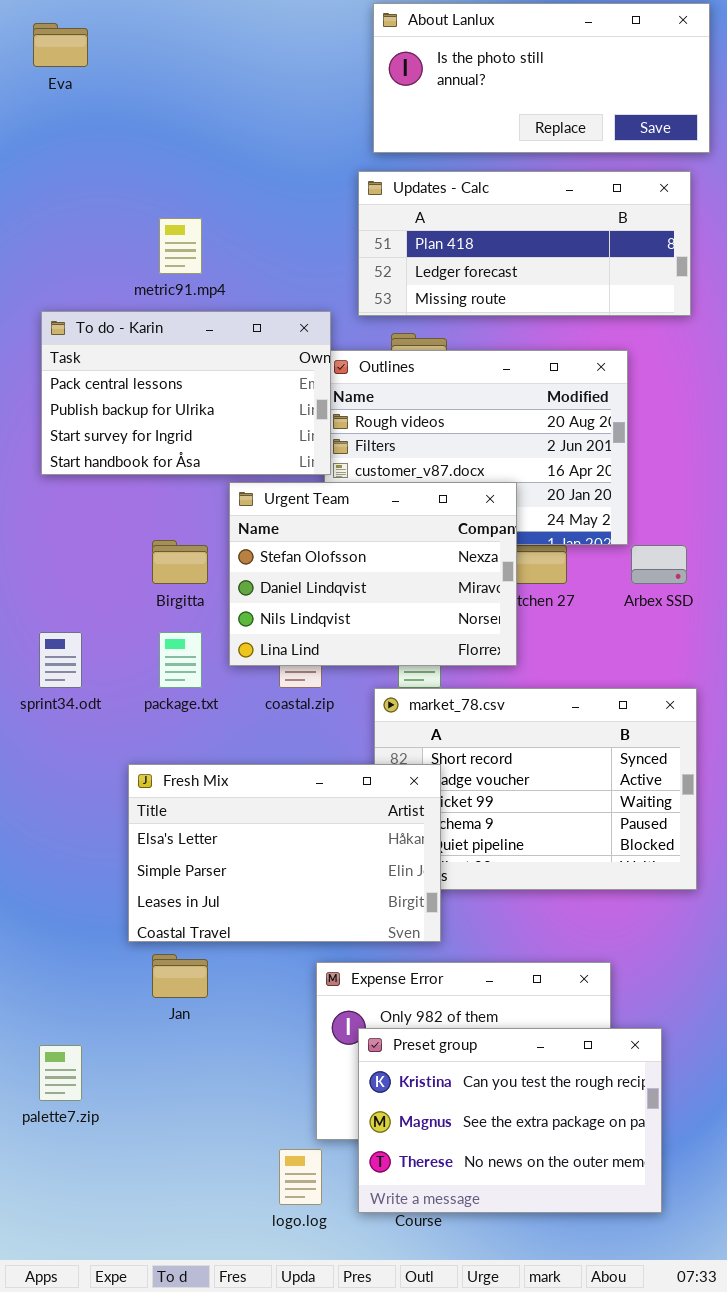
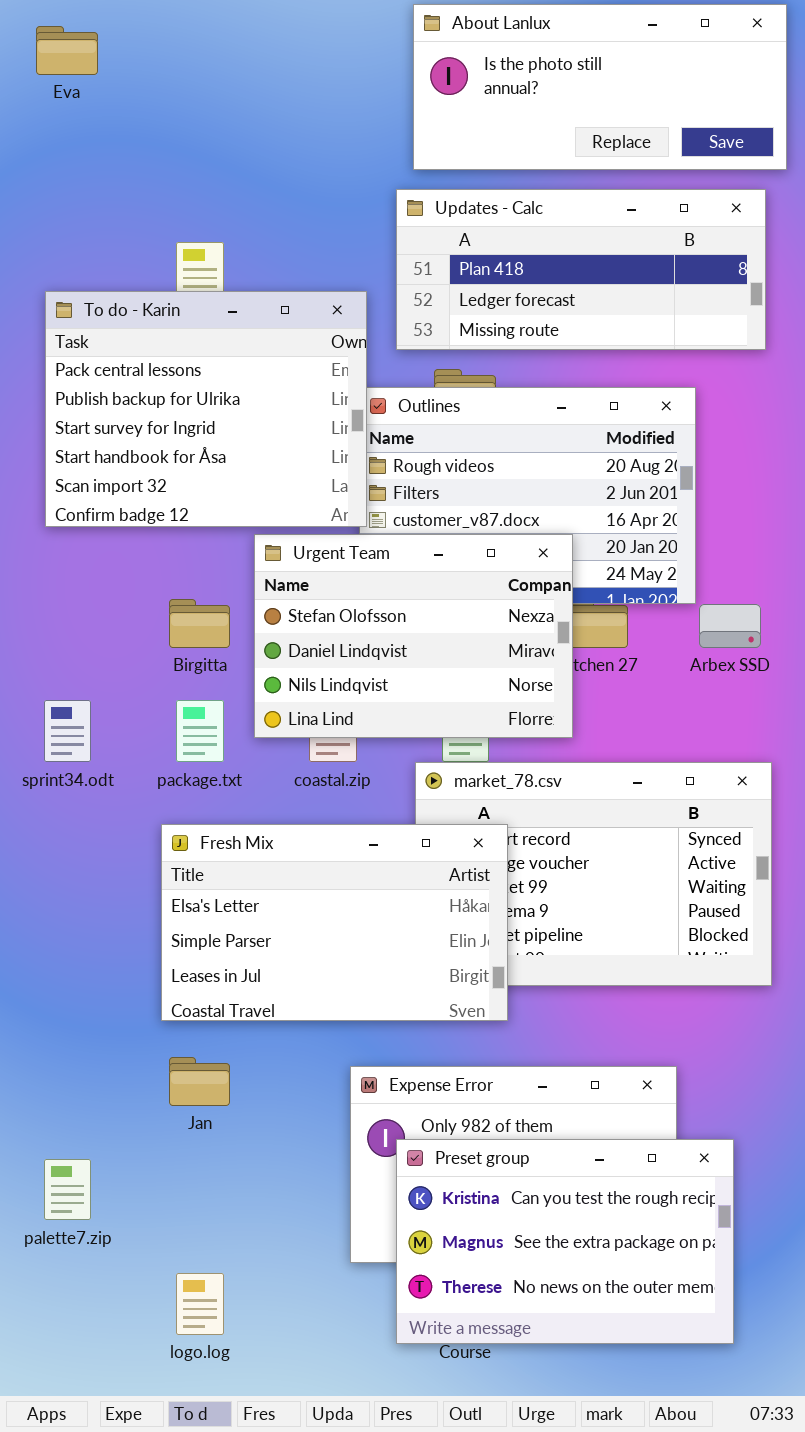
To do - Karin: [41,311,331,475] -> [45,291,367,527], resized
Fresh Mix: [128,764,441,942] -> [161,824,508,1021], moved
logo.log: [279,1149,322,1205] -> [176,1273,224,1335], moved

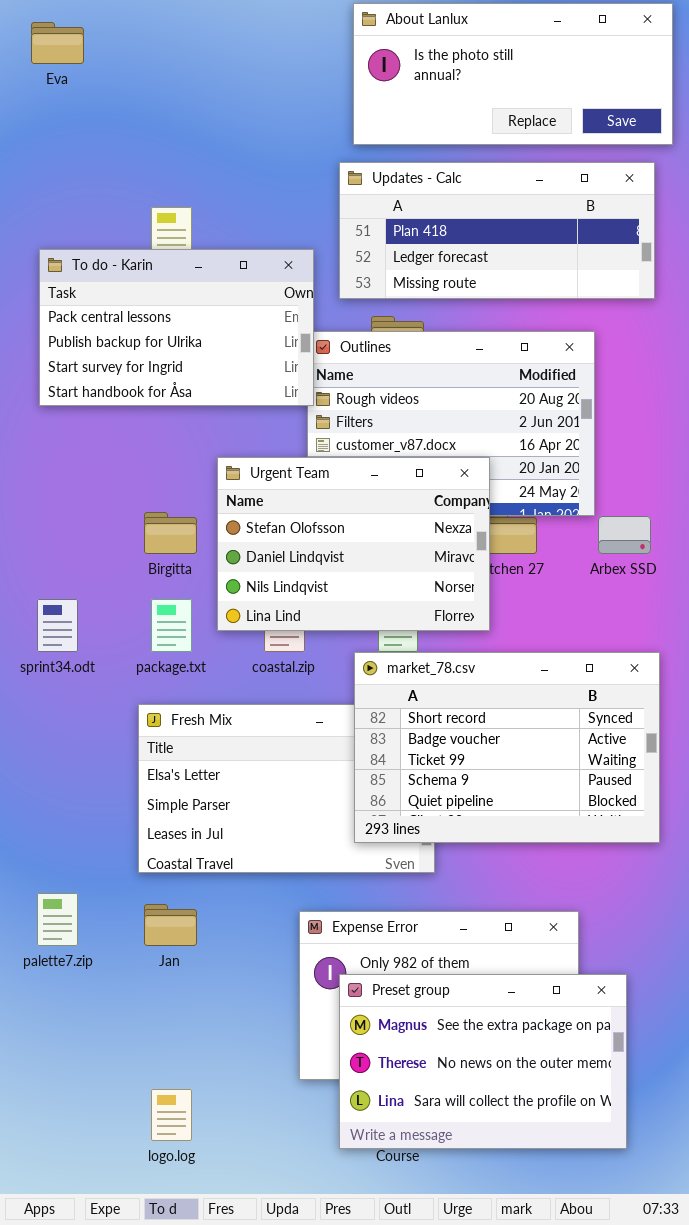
To do - Karin: [45,291,367,527] -> [39,249,314,406], resized
market_78.csv: [415,762,772,986] -> [354,652,660,843], raised
Preset group: [396,1139,734,1344] -> [339,974,627,1149], scrolled down 1 row
palette7.zip: [44,1159,91,1220] -> [37,893,78,946], moved

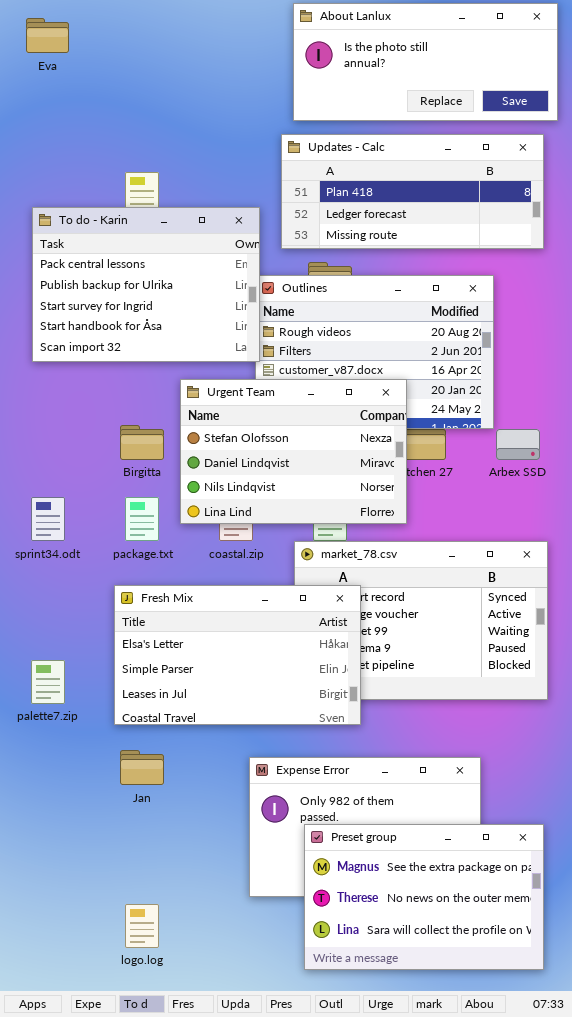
To do - Karin: [39,249,314,406] -> [32,207,260,362], resized
Fresh Mix: [138,704,435,873] -> [114,585,361,725], raised
palette7.zip: [37,893,78,946] -> [31,660,65,704], moved
Preset group: [339,974,627,1149] -> [304,824,544,970], moved

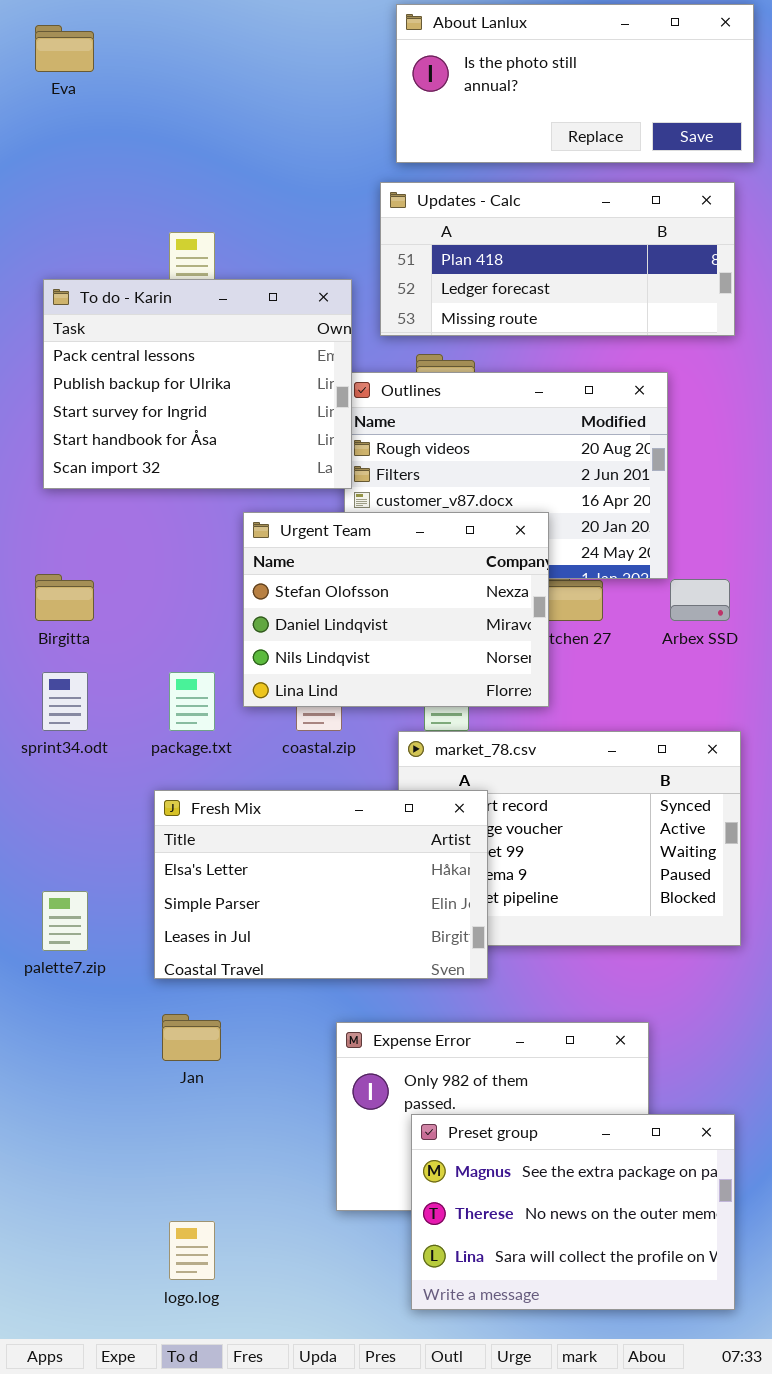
Birgitta: [120,425,164,460] -> [35,574,94,621], moved

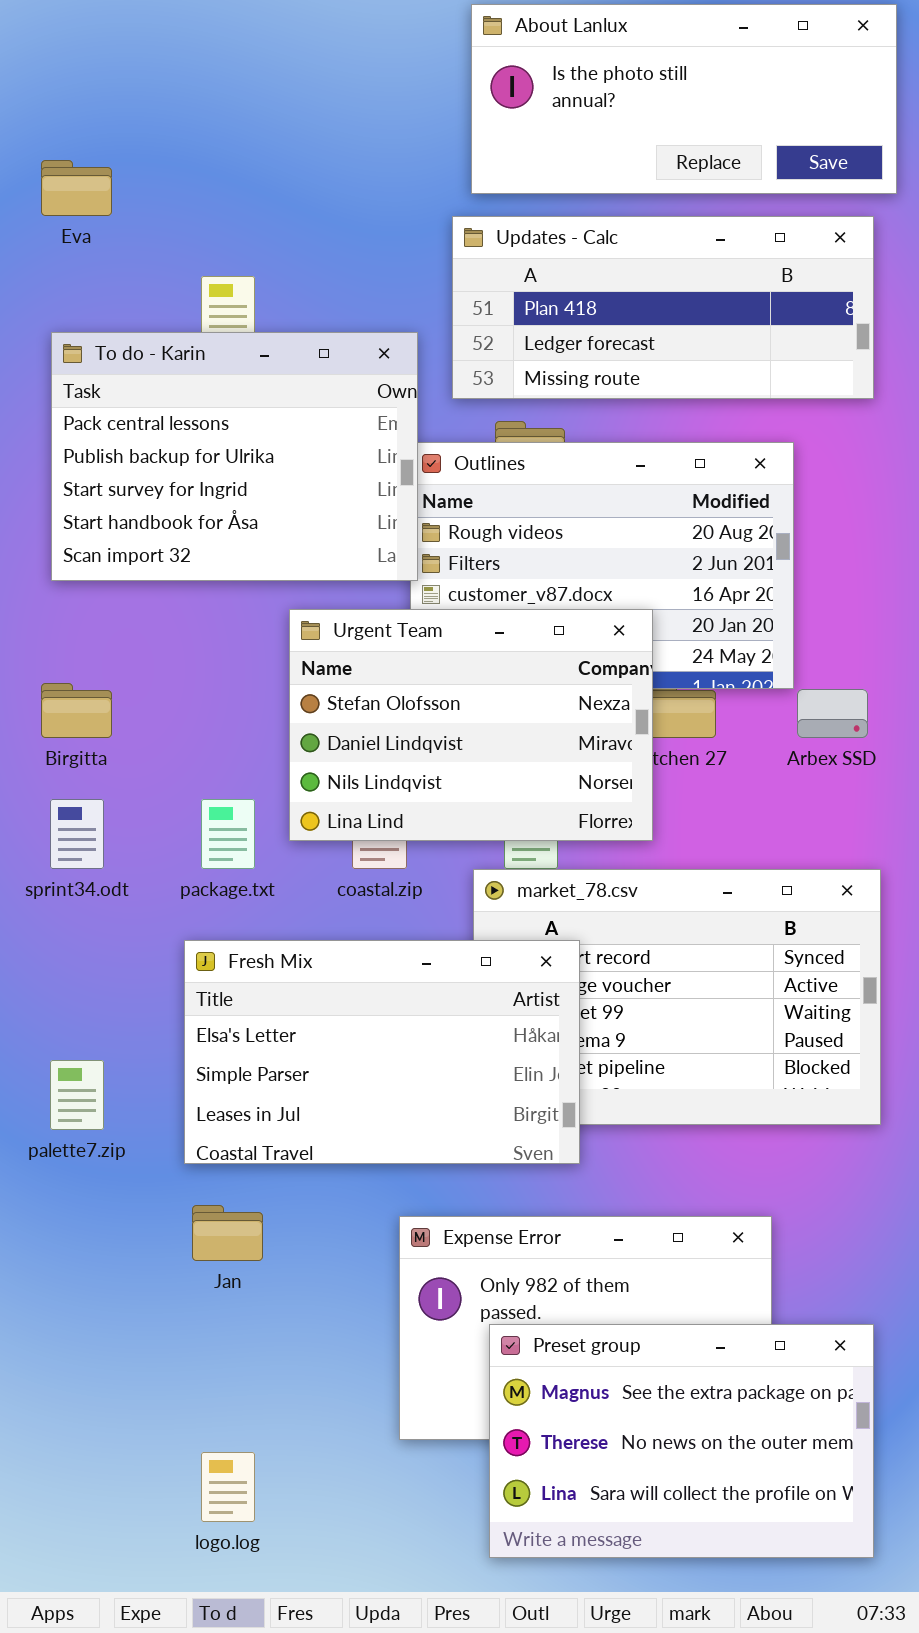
Eva: [35,25,94,72] -> [41,160,112,216], moved

